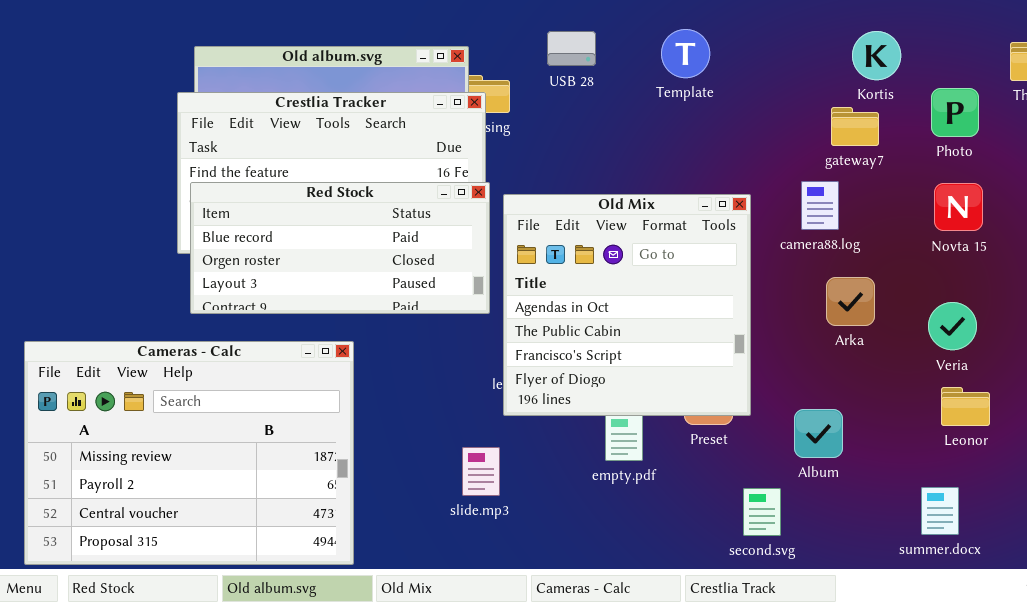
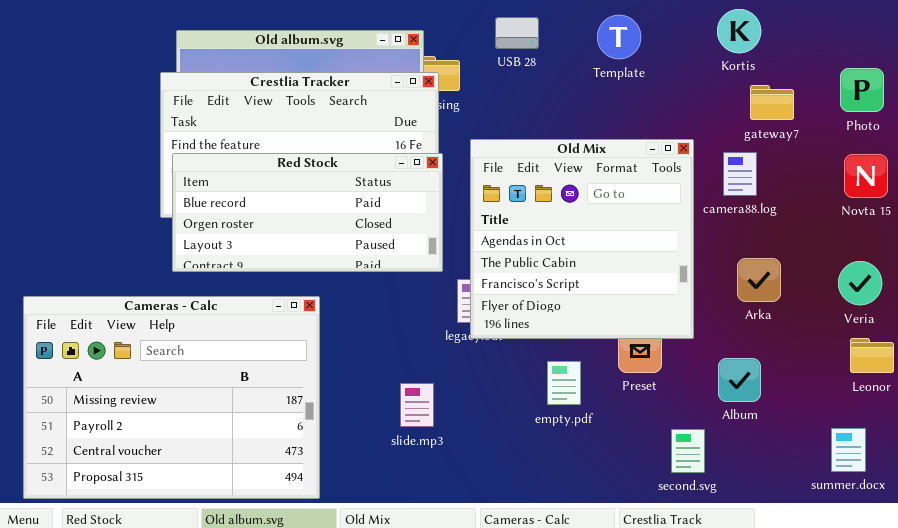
Kortis: [852,31,901,80] -> [717,9,761,53], moved
Old Mix: [503,194,751,416] -> [470,139,694,339], moved
Arka: [826,277,875,326] -> [737,258,781,302], moved
slide.mp3: [462,447,500,496] -> [400,383,434,427], moved

